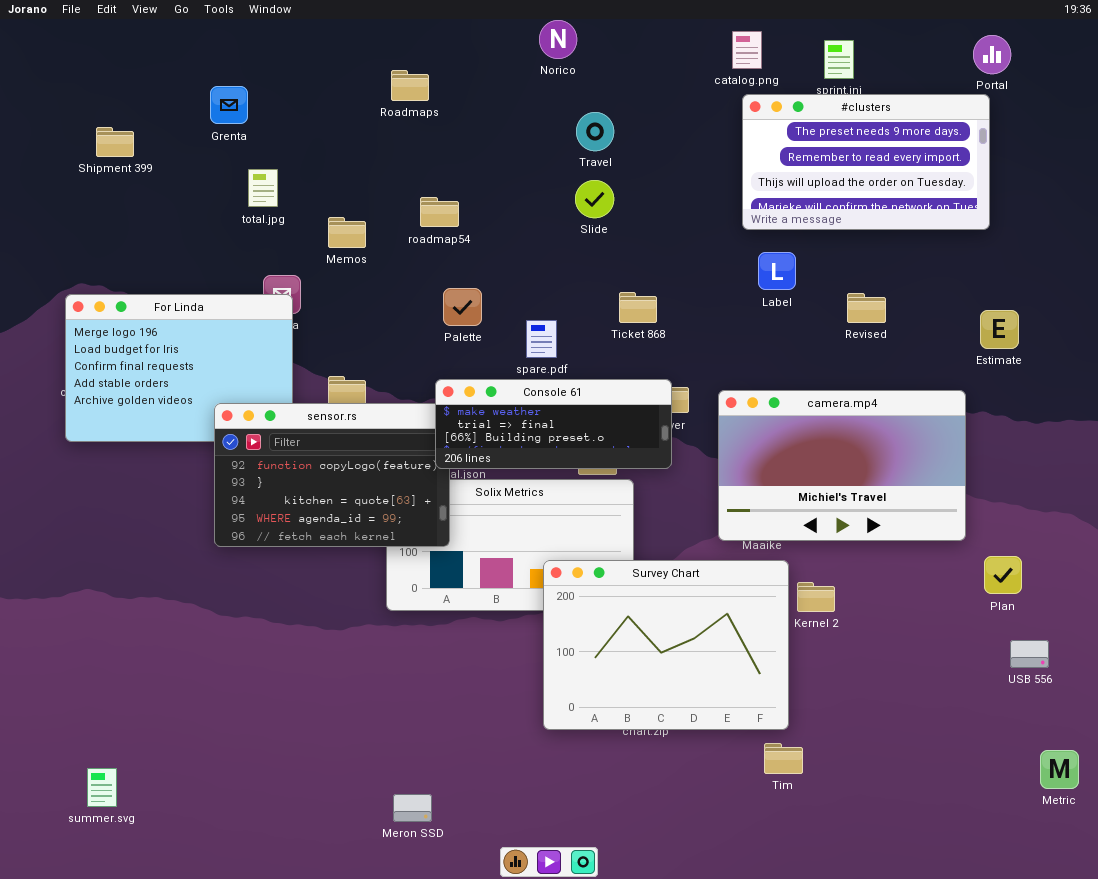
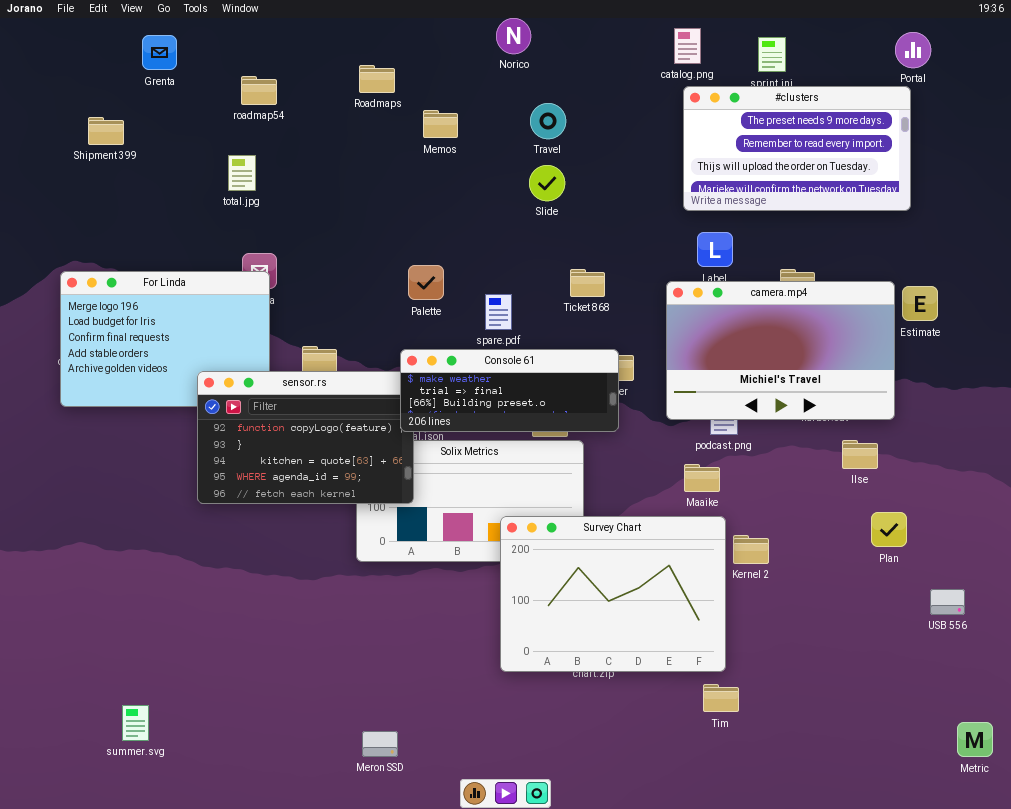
Grenta: [210,86,248,124] -> [142,35,177,70], moved
roadmap54: [420,197,459,227] -> [241,76,277,105], moved
Memos: [328,217,366,248] -> [423,110,458,138], moved
camera.mp4: [718,390,966,541] -> [666,281,895,420], moved
Plan: [984,556,1022,594] -> [871,512,907,547], moved
Metric: [1040,750,1079,789] -> [957,722,993,757], moved
summer.svg: [87,768,117,807] -> [122,705,149,741], moved

